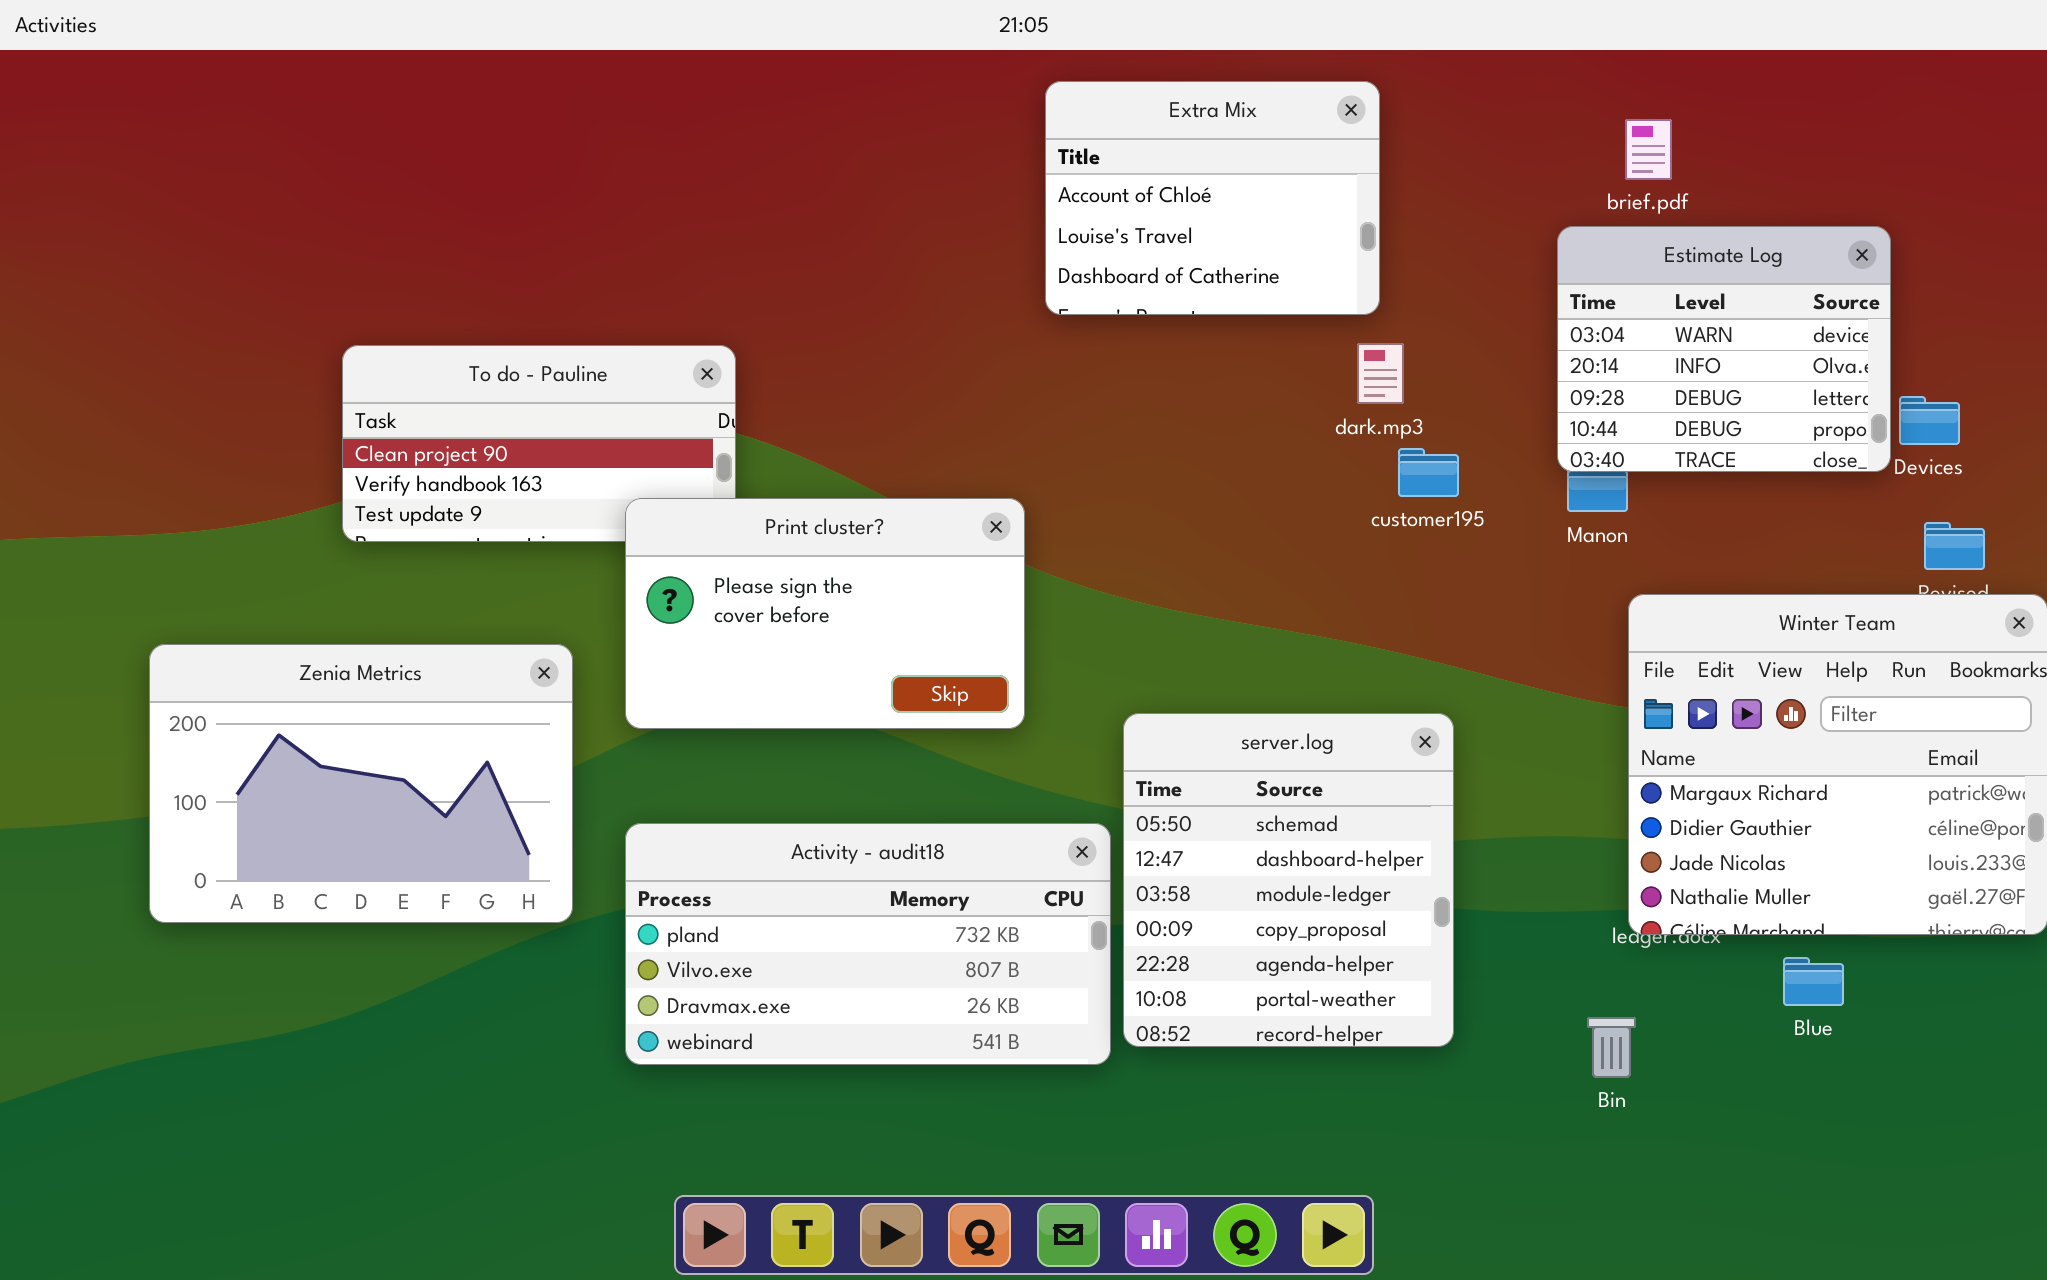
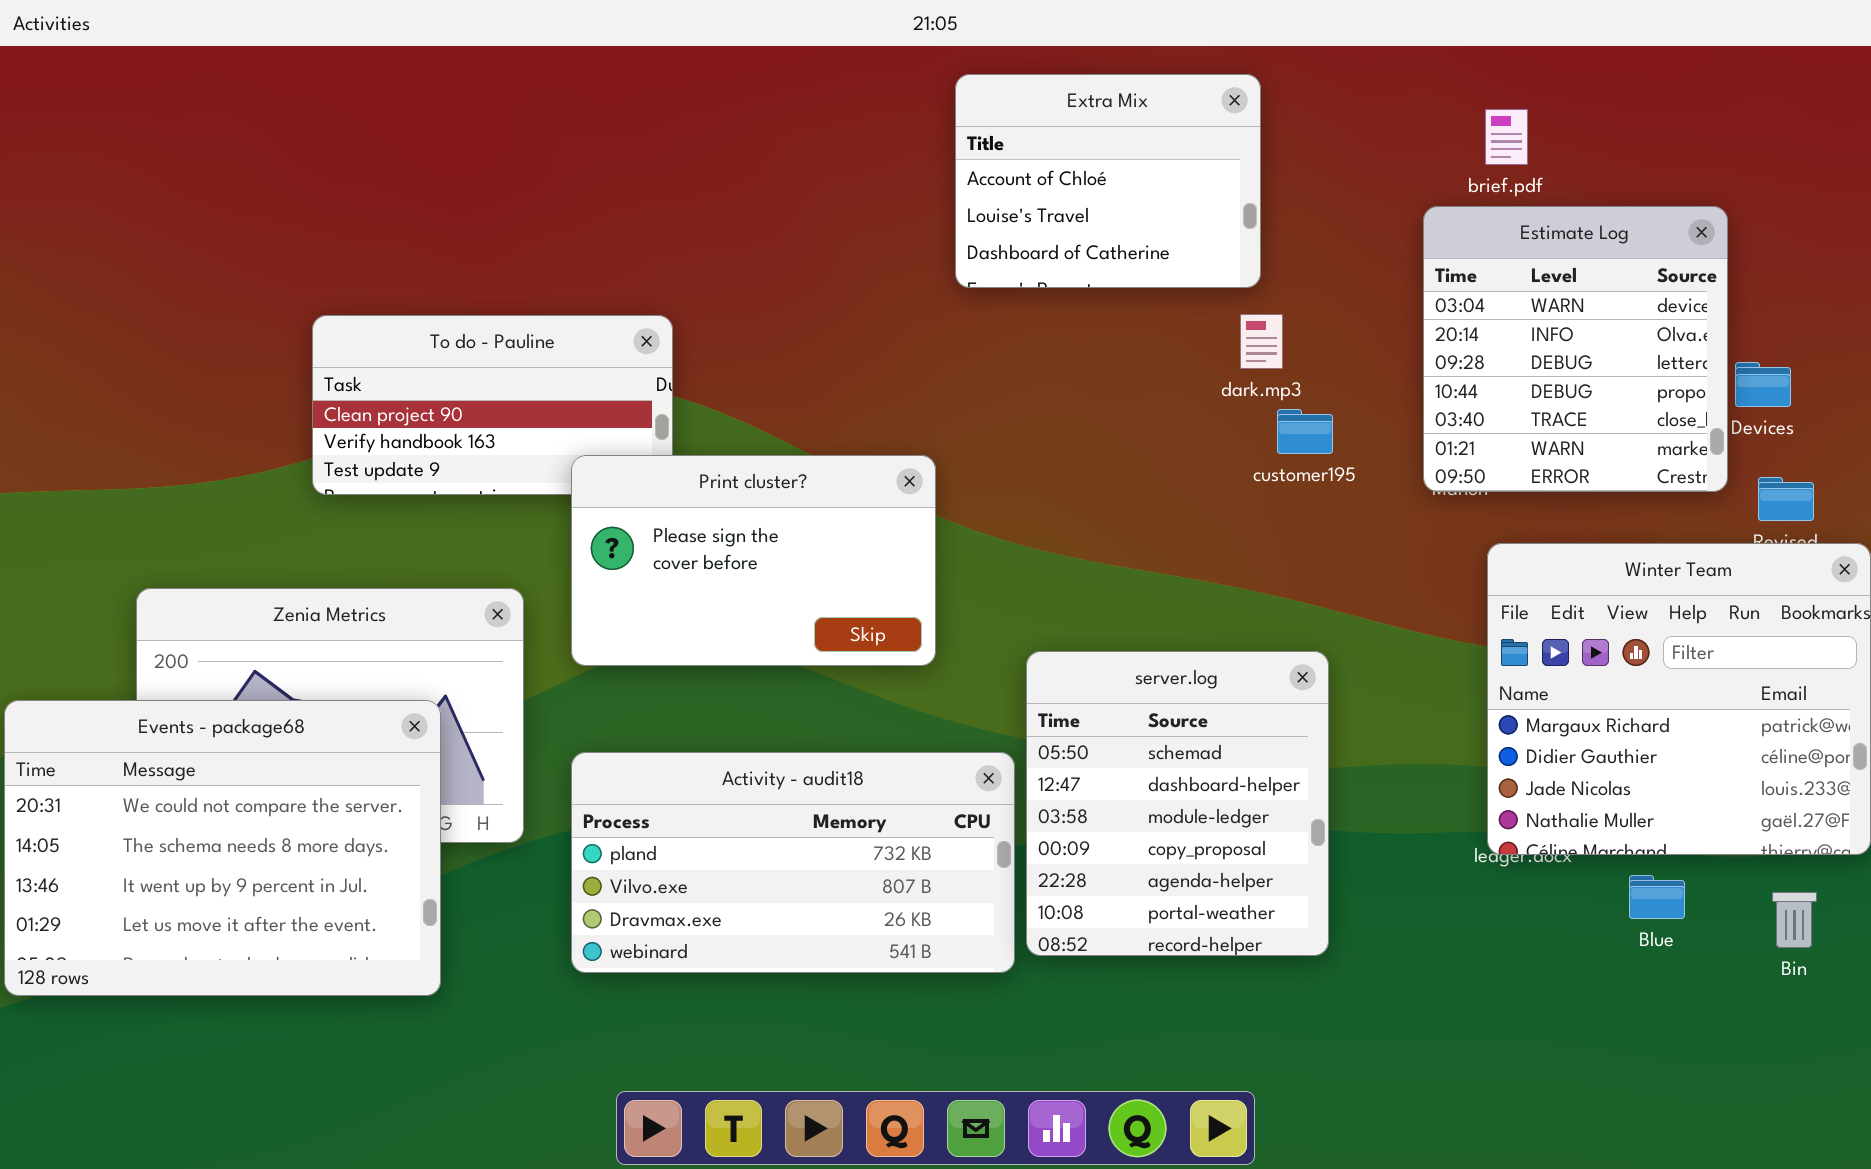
Estimate Log: [1557,226,1891,472] -> [1423,206,1728,492], resized
Events - package68: none -> [4,700,441,996], opened
Bin: [1587,1017,1636,1078] -> [1772,892,1817,948], moved

